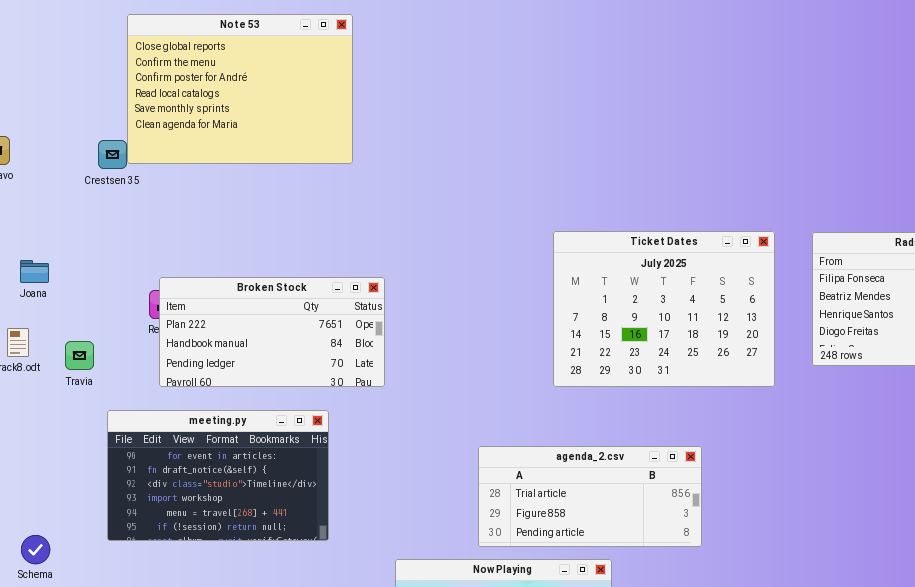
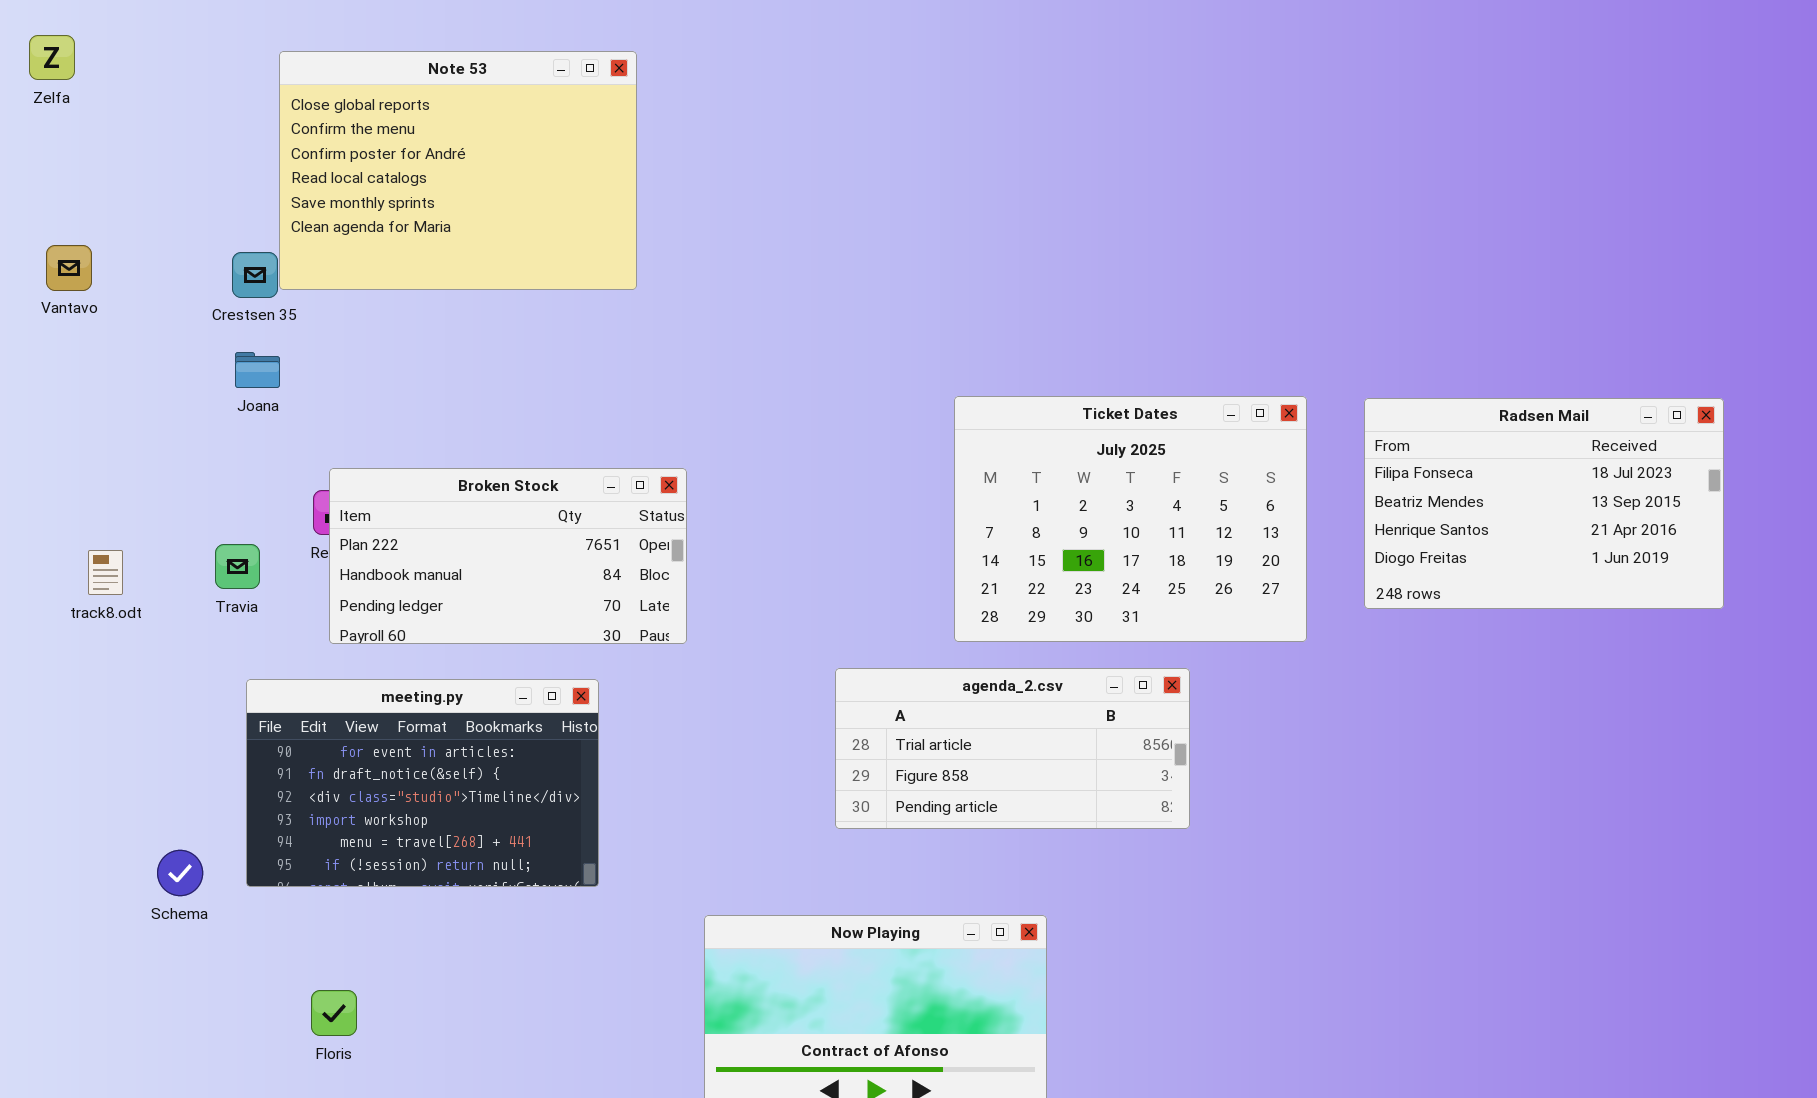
Joana: [20,260,49,283] -> [235,352,280,388], moved
Travia: [65,341,94,370] -> [215,544,260,589], moved
agenda_2.csv: [478,446,702,547] -> [835,668,1190,829], moved
Schema: [21,535,50,564] -> [157,850,203,896], moved

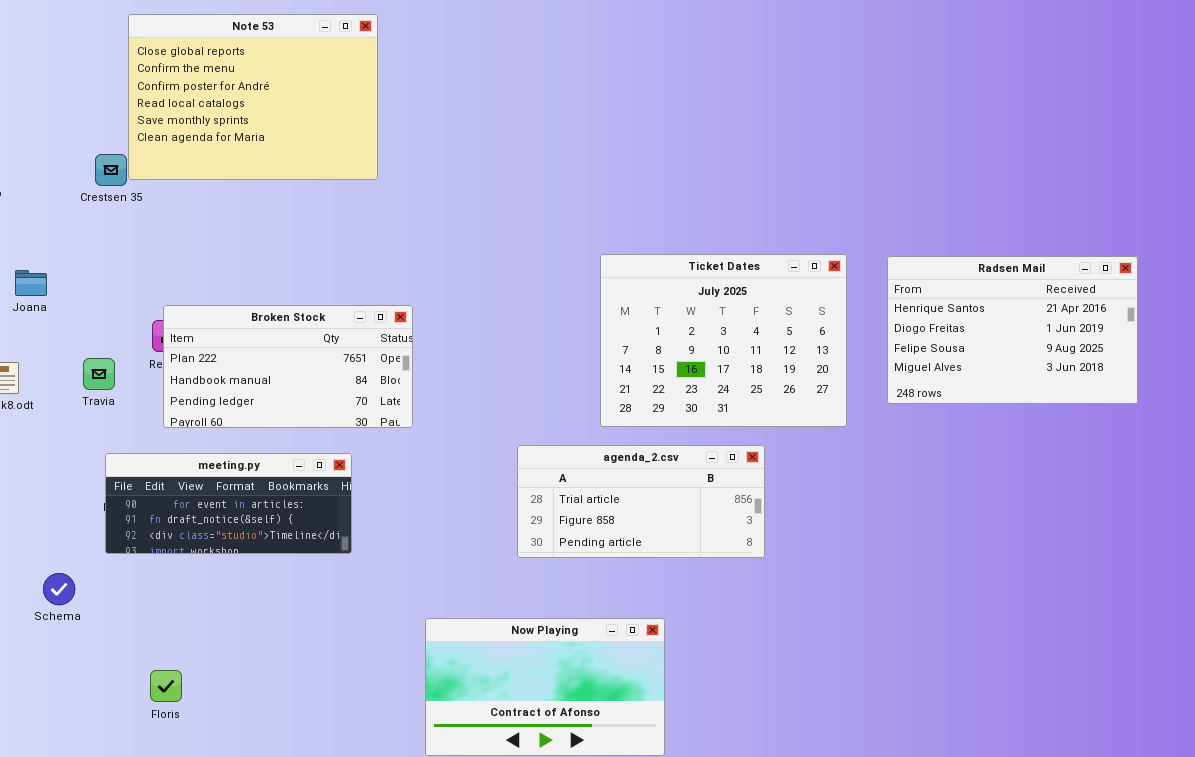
Joana: [235,352,280,388] -> [15,270,47,296], moved
Radsen Mail: [1364,398,1724,609] -> [887,256,1138,404], scrolled down 2 rows
meeting.py: [246,679,599,887] -> [105,453,352,554], resized

